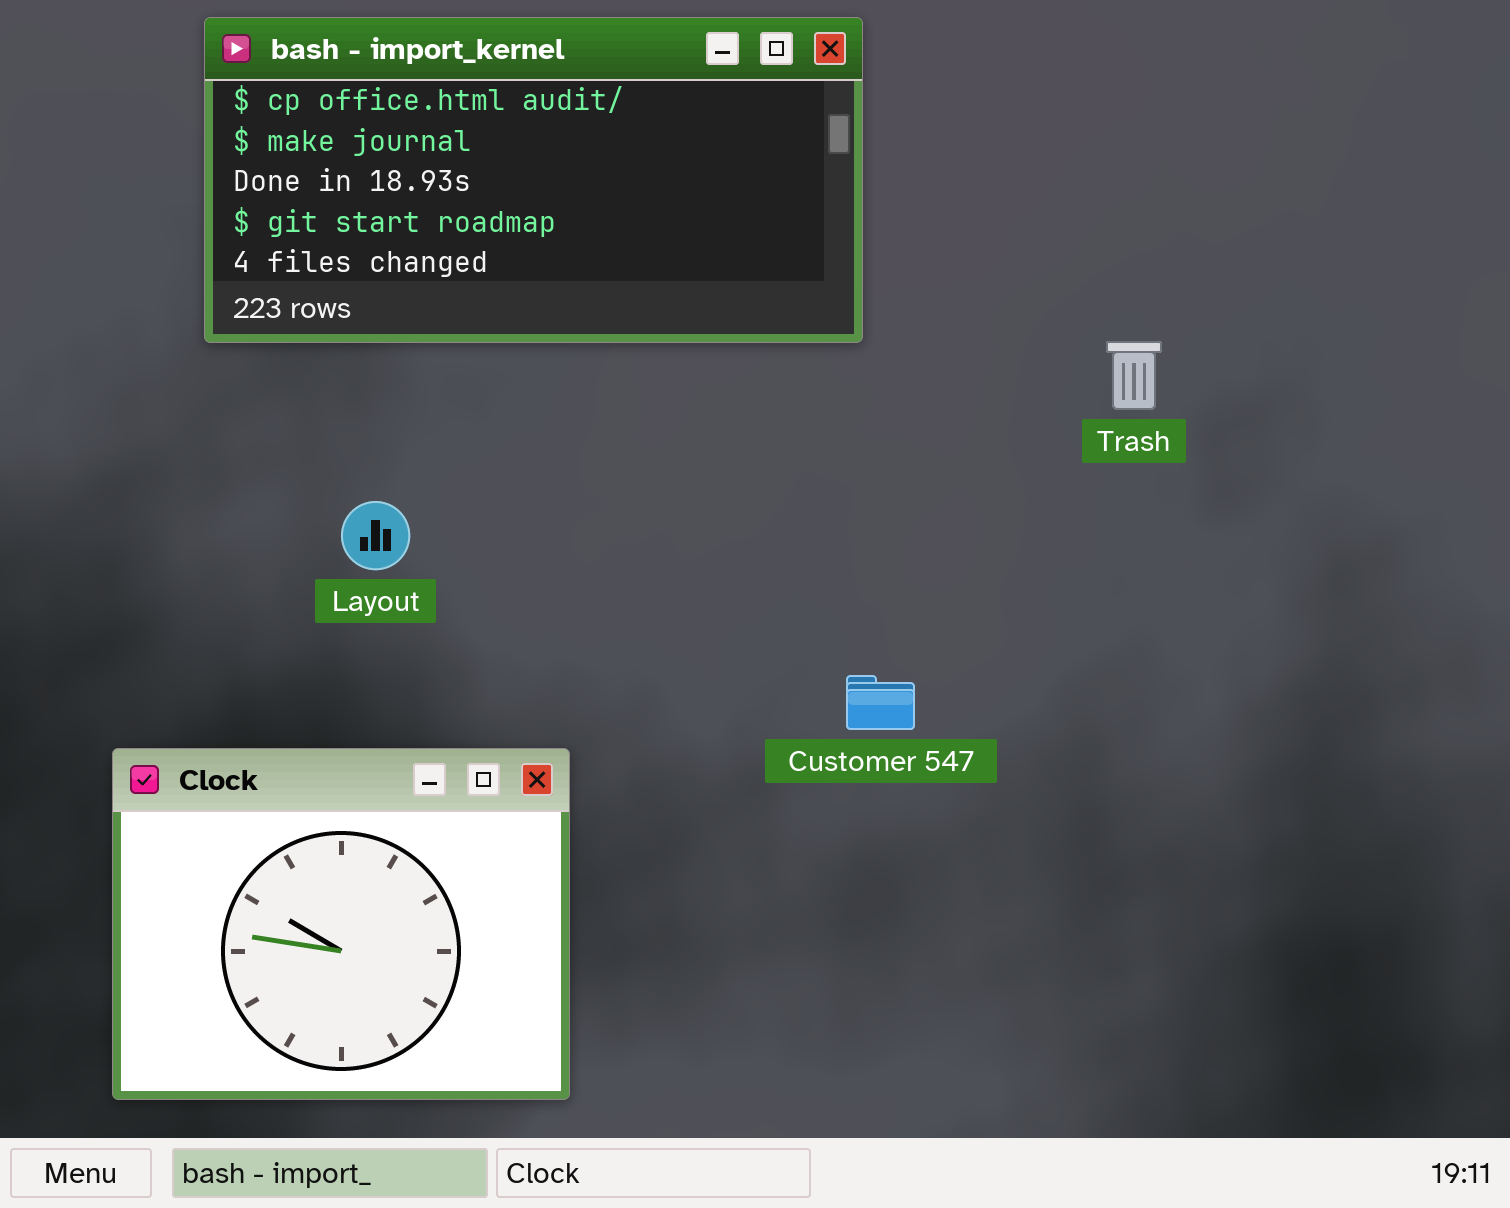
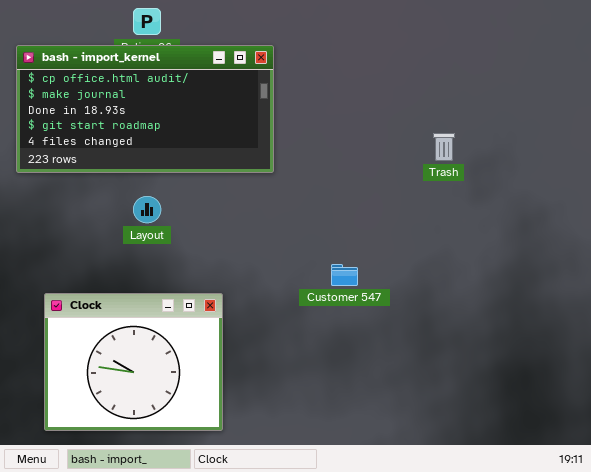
bash - import_kernel: [204,17,863,343] -> [16,45,274,173], moved

